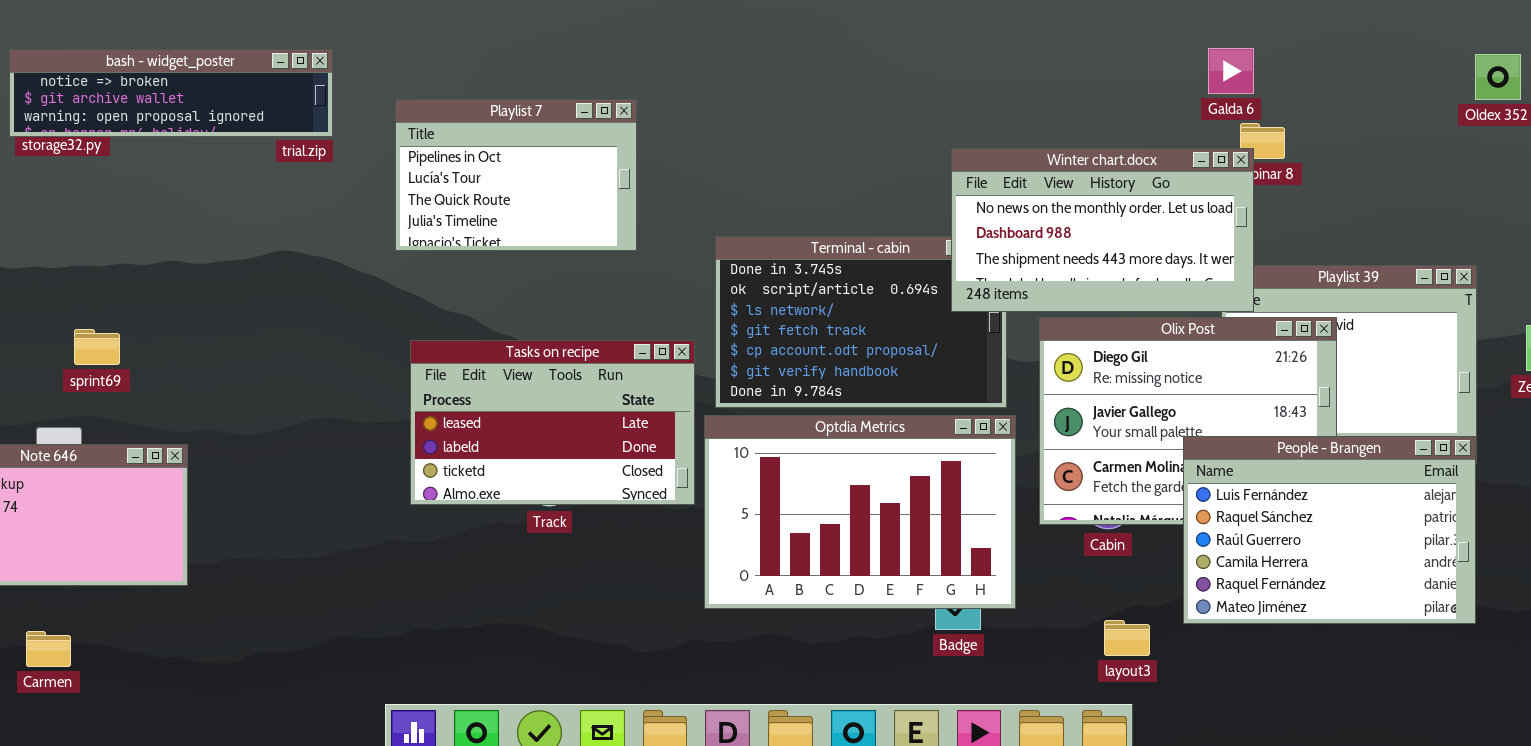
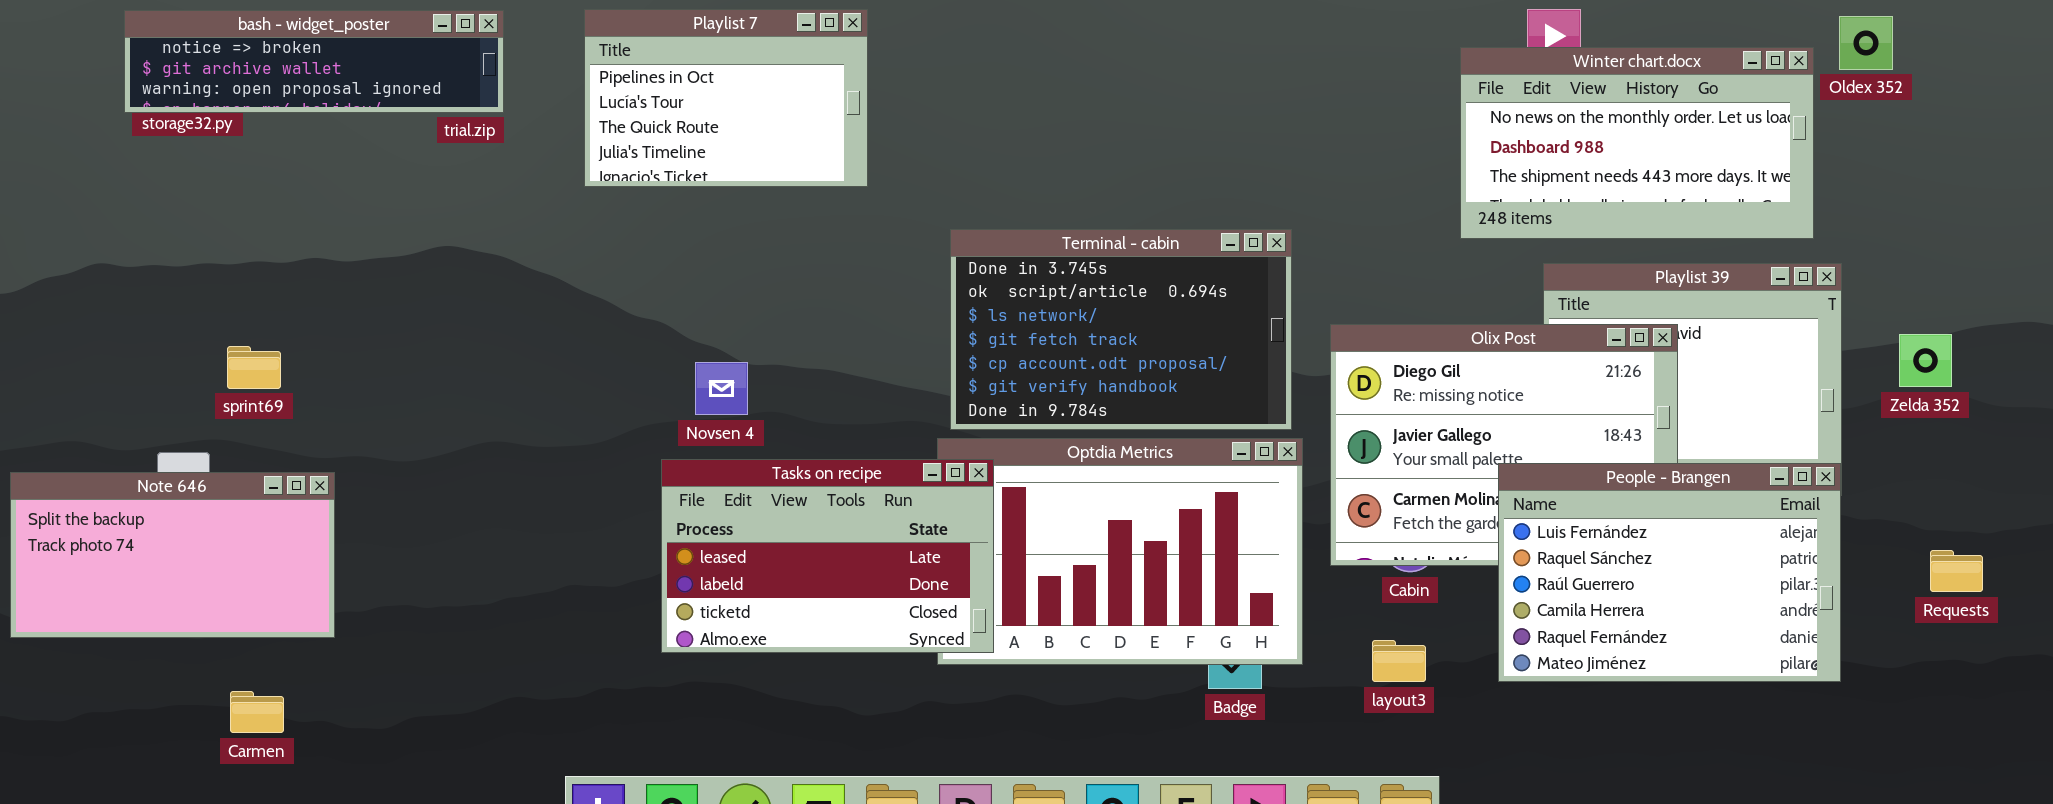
Playlist 7: [395,99,637,251] -> [584,9,868,187], moved
Winter chart.docx: [951,148,1254,312] -> [1460,47,1814,239], moved
sprint69: [74,329,120,365] -> [227,346,281,389], moved
Tasks on recipe: [410,340,695,505] -> [661,459,994,653], moved
layout3: [1104,620,1150,656] -> [1372,640,1426,682], moved
Carmen: [26,631,71,667] -> [230,691,284,733], moved

